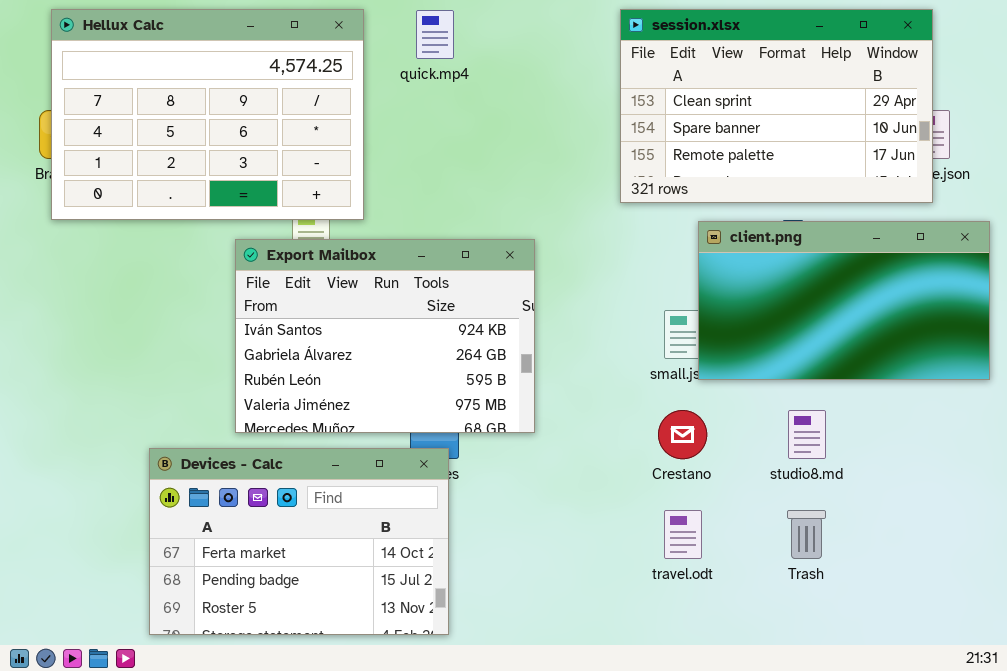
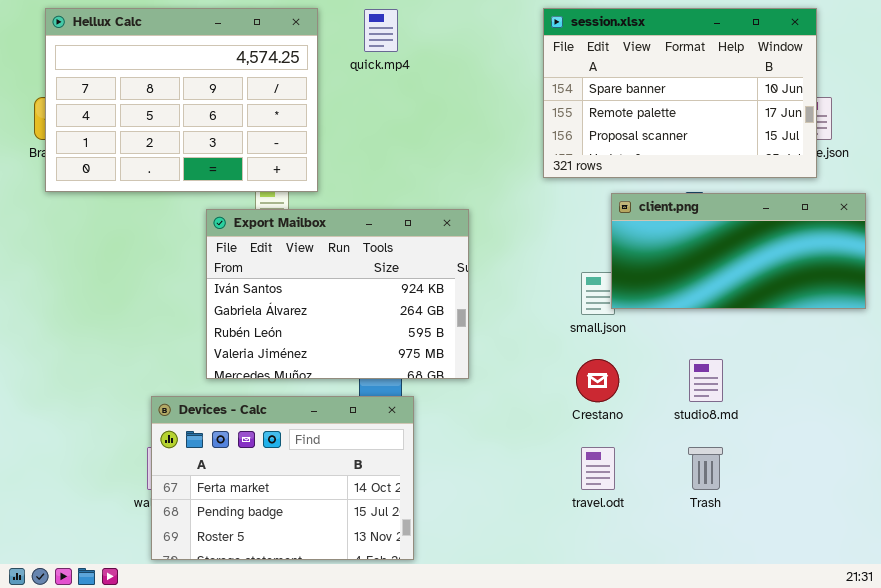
session.xlsx: [620,9,933,203] -> [543,8,817,178], scrolled down 1 row
client.png: [698,221,990,380] -> [611,193,866,309], resized
Devices - Calc: [149,448,449,635] -> [151,396,414,560], moved

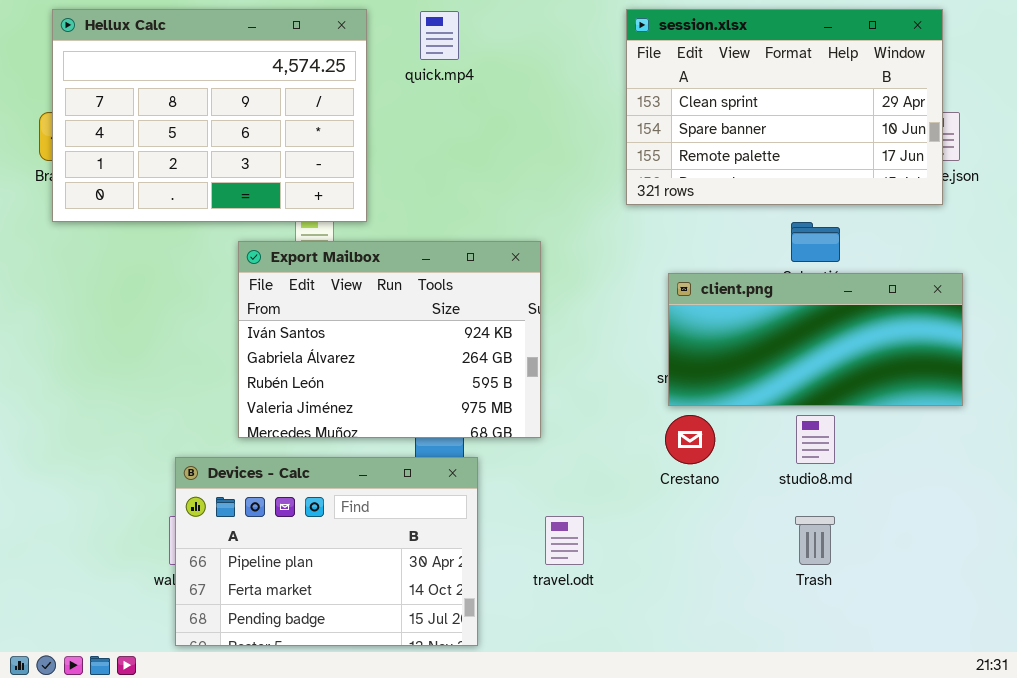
session.xlsx: [543,8,817,178] -> [626,9,943,205], scrolled up 1 row
client.png: [611,193,866,309] -> [668,273,963,406], moved
Devices - Calc: [151,396,414,560] -> [175,457,478,646], scrolled up 1 row
travel.odt: [581,447,615,490] -> [545,516,584,565], moved

